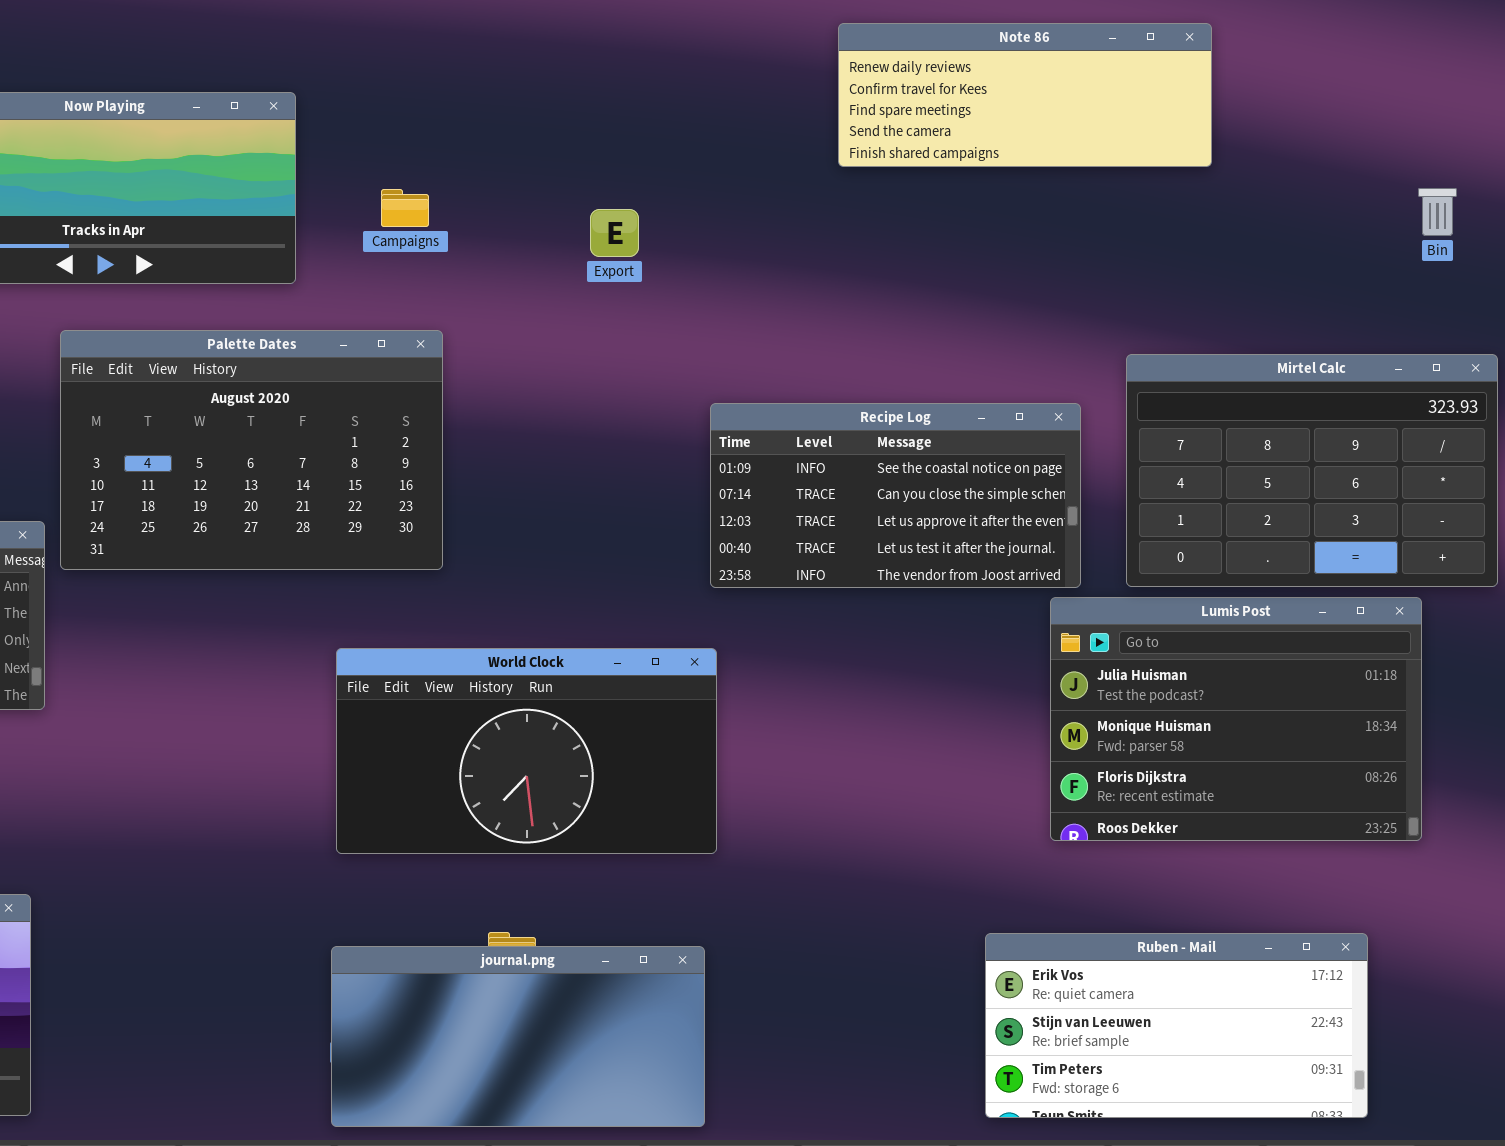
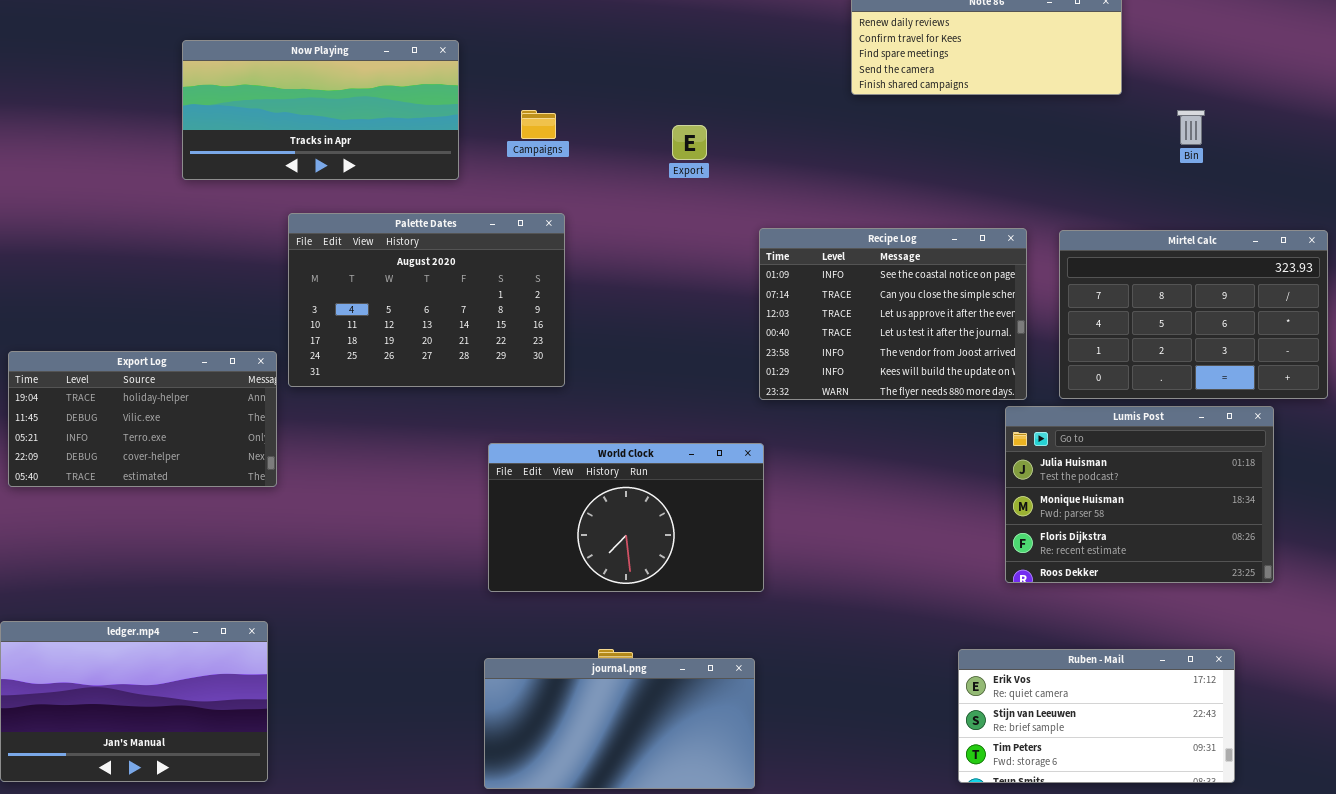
Bin: [1418,188,1457,236] -> [1177,110,1205,145], moved
Recipe Log: [710,403,1081,588] -> [759,228,1027,400], resized

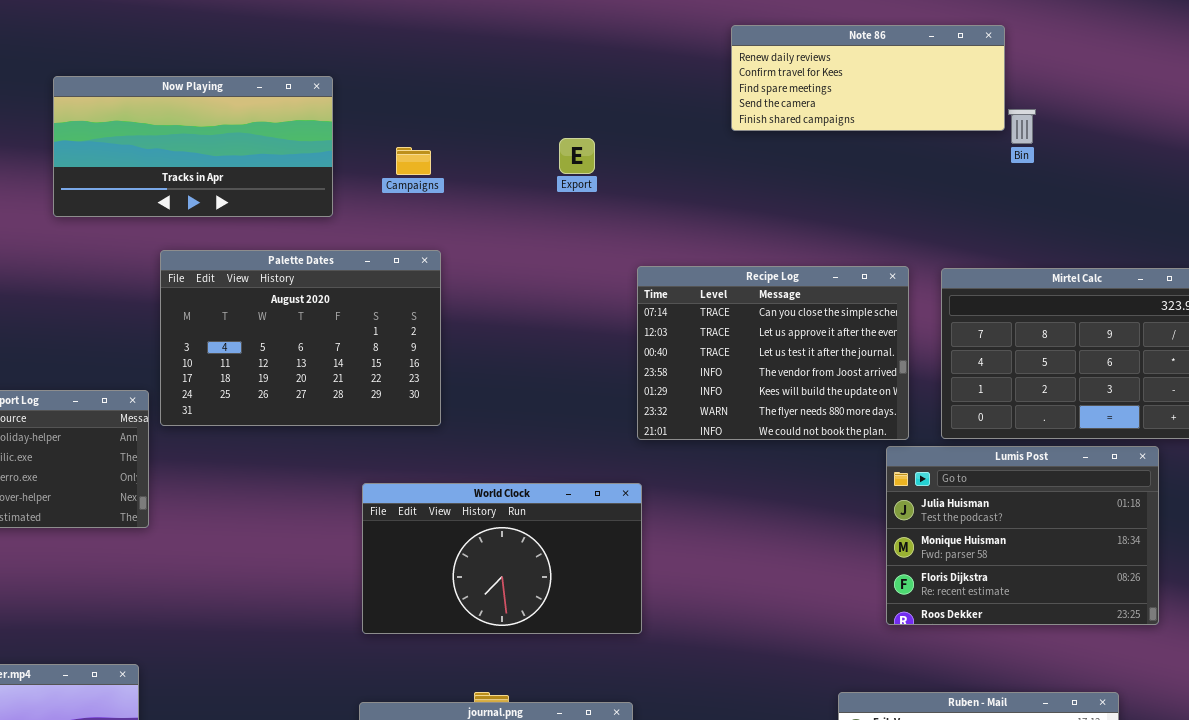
Bin: [1177,110,1205,145] -> [1008,109,1036,144], moved
Export: [672,125,707,160] -> [559,138,595,174], moved
Recipe Log: [759,228,1027,400] -> [637,266,909,440], scrolled down 1 row

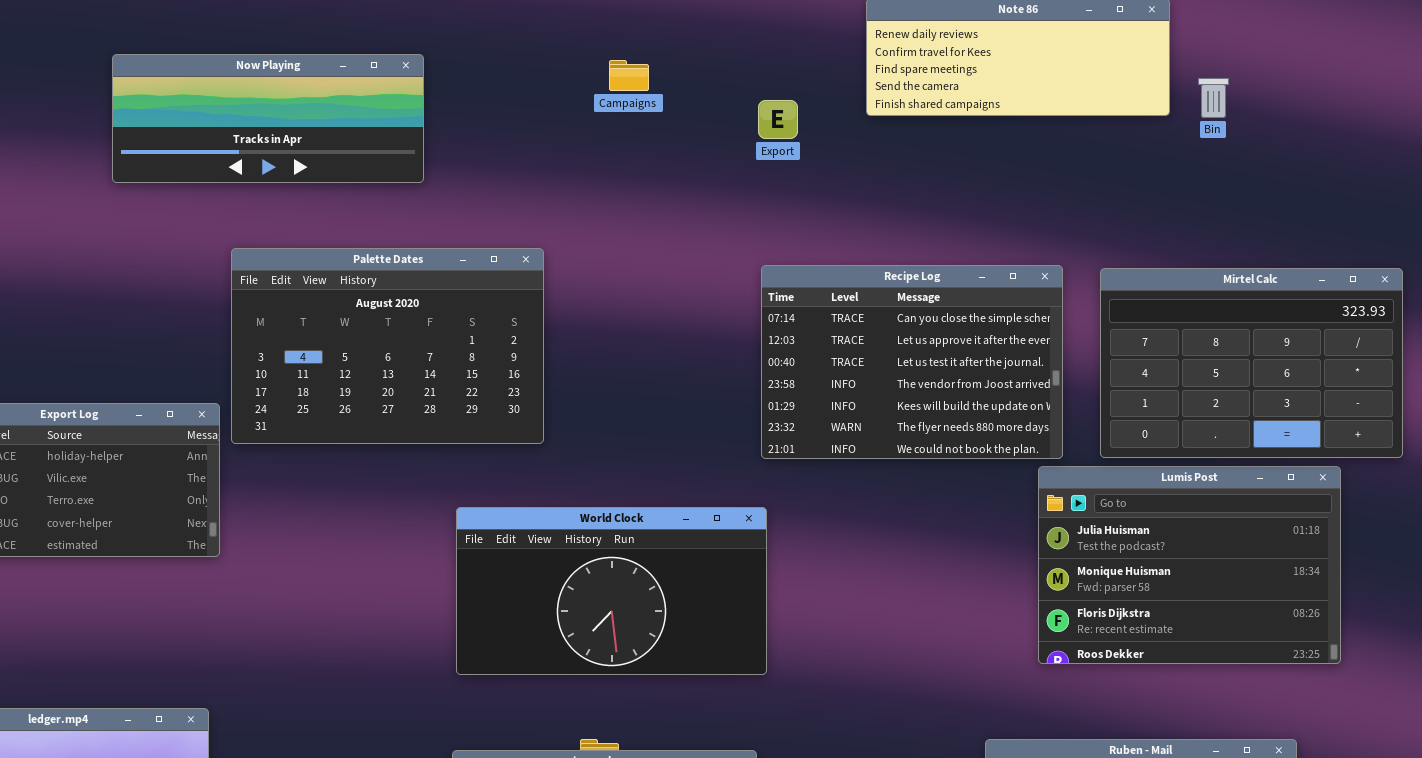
Now Playing: [53,76,333,217] -> [112,54,424,183], resized
Bin: [1008,109,1036,144] -> [1198,78,1229,118], moved
Export: [559,138,595,174] -> [758,100,798,139], moved
Campaigns: [396,147,431,175] -> [609,60,649,91], moved

